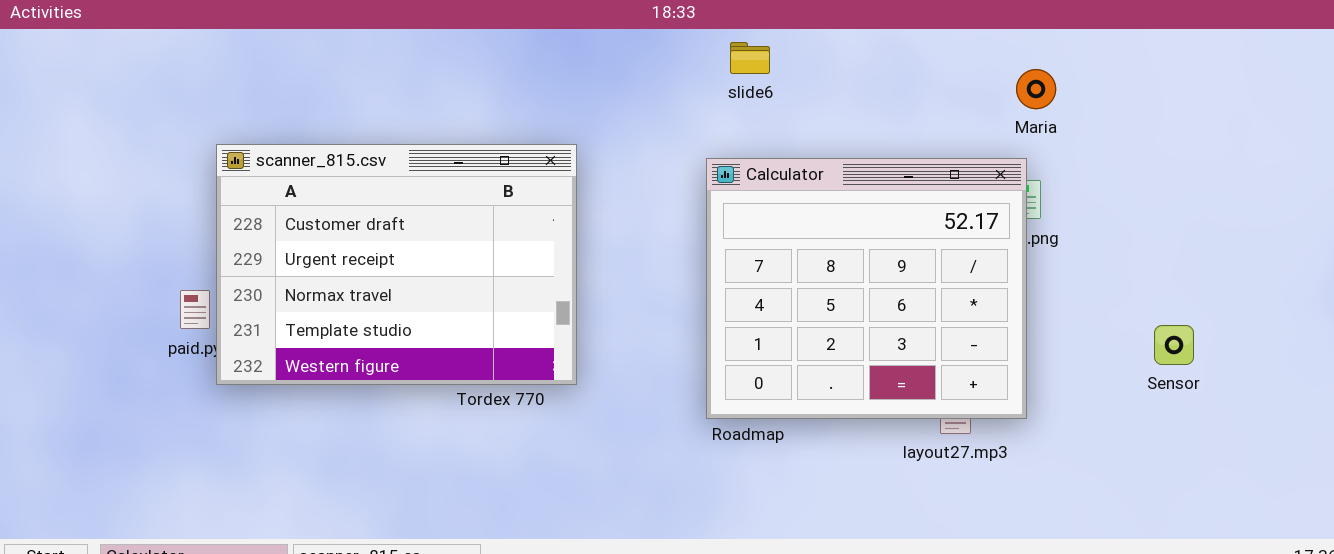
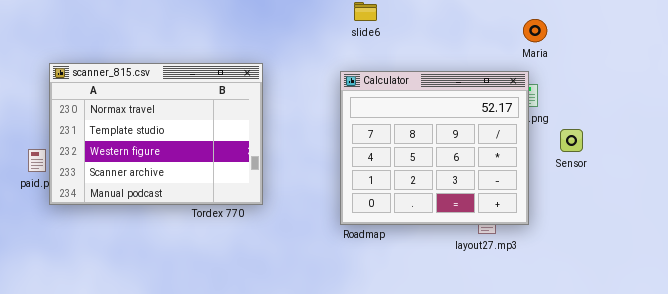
scanner_815.csv: [216,144,577,385] -> [49,63,263,205], scrolled down 2 rows
Sensor: [1154,325,1194,365] -> [560,129,583,152], moved

